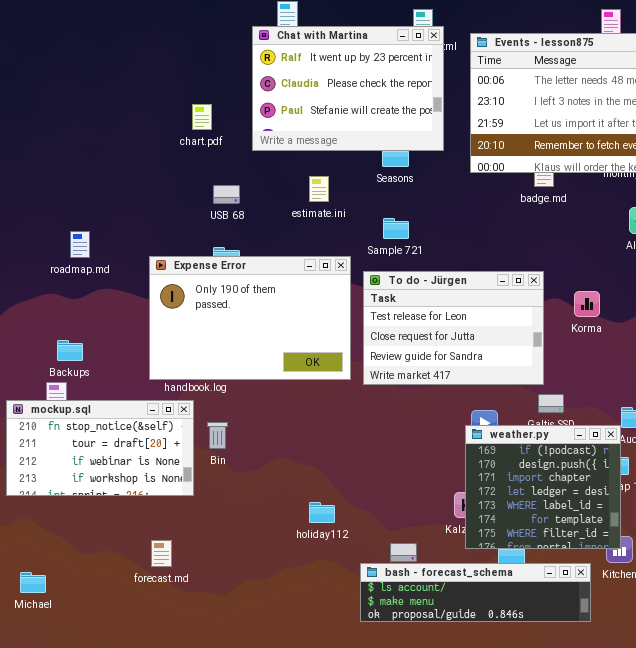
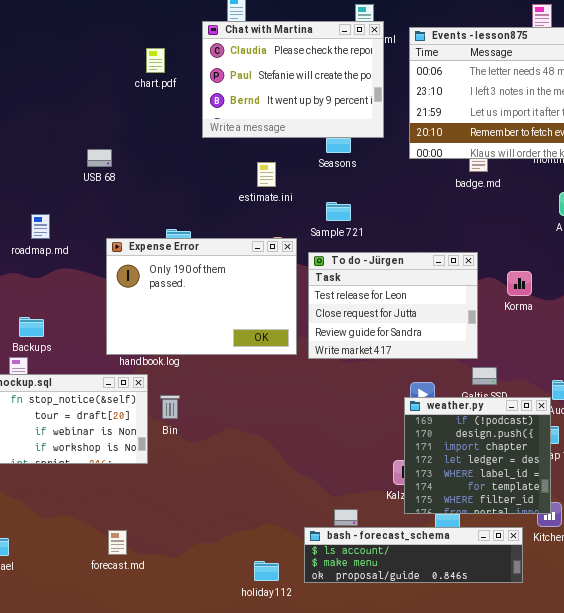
Chat with Martina: [252,26,444,151] -> [202,21,384,138], scrolled down 1 row
chart.pdf: [192,104,212,130] -> [146,48,165,73], moved
USB 68: [213,185,240,204] -> [87,149,112,167], moved
holiday112: [309,502,335,523] -> [254,561,279,581], moved
forecast.md: [151,540,172,567] -> [108,530,127,555], moved

